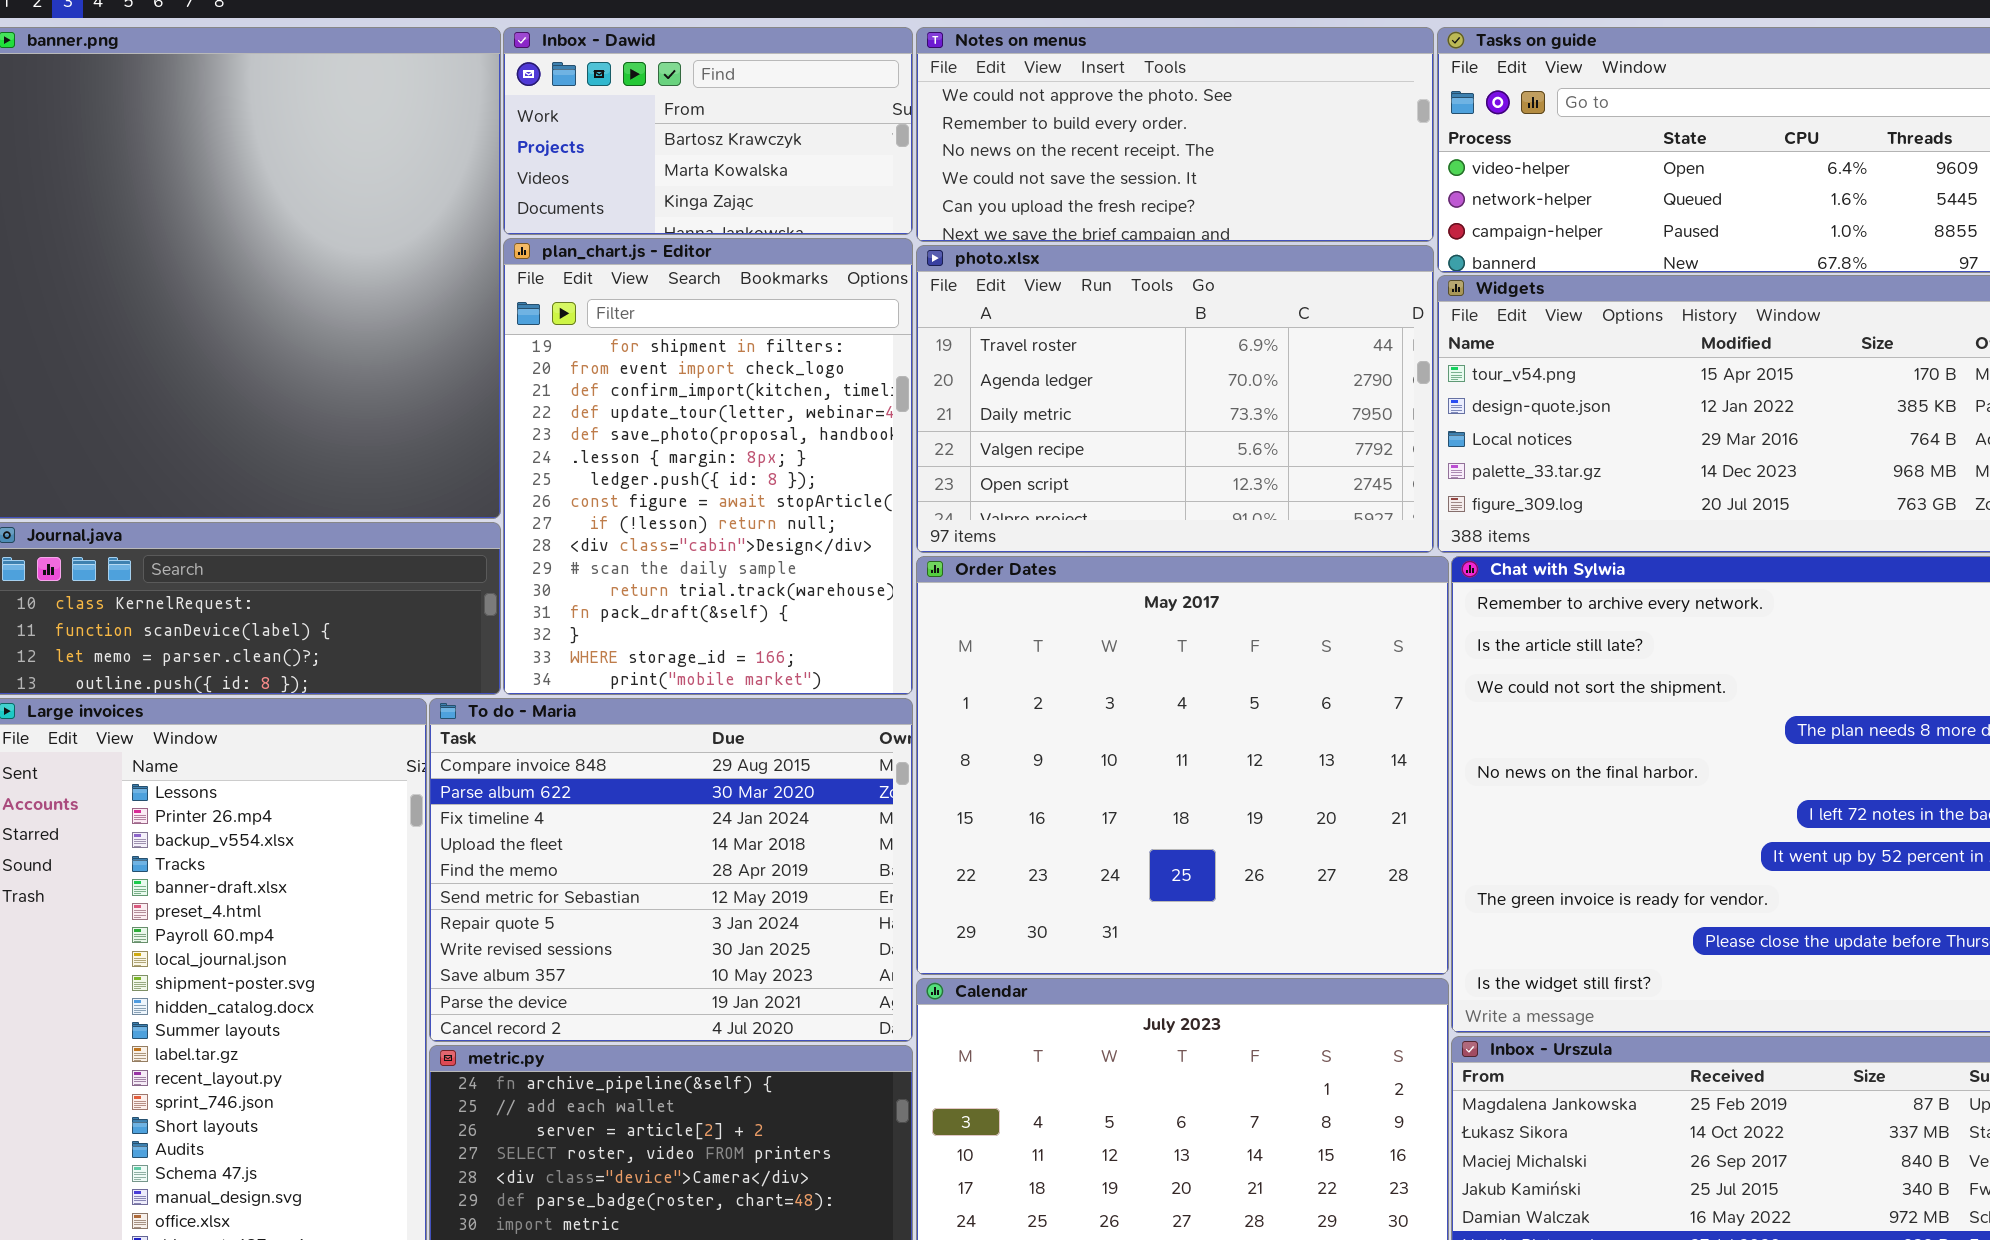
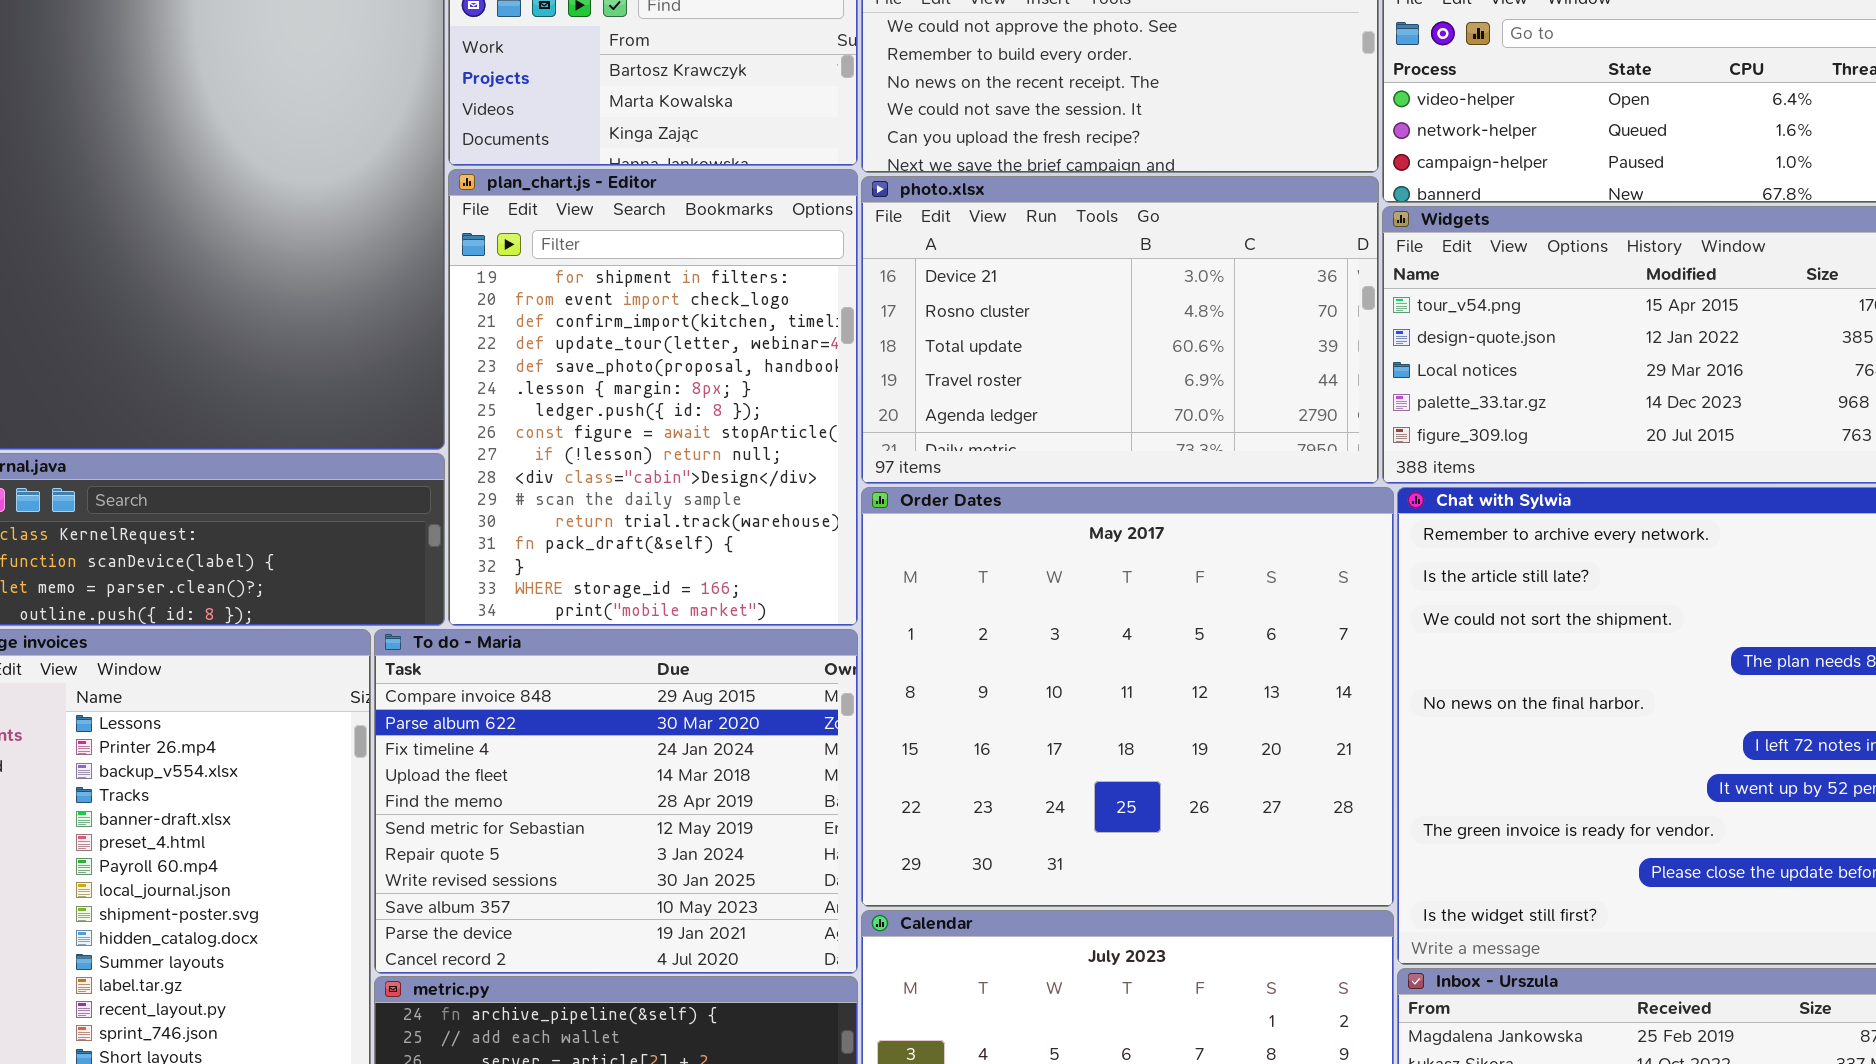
photo.xlsx: [916,245,1434,553] -> [861,176,1379,484], scrolled up 3 rows

